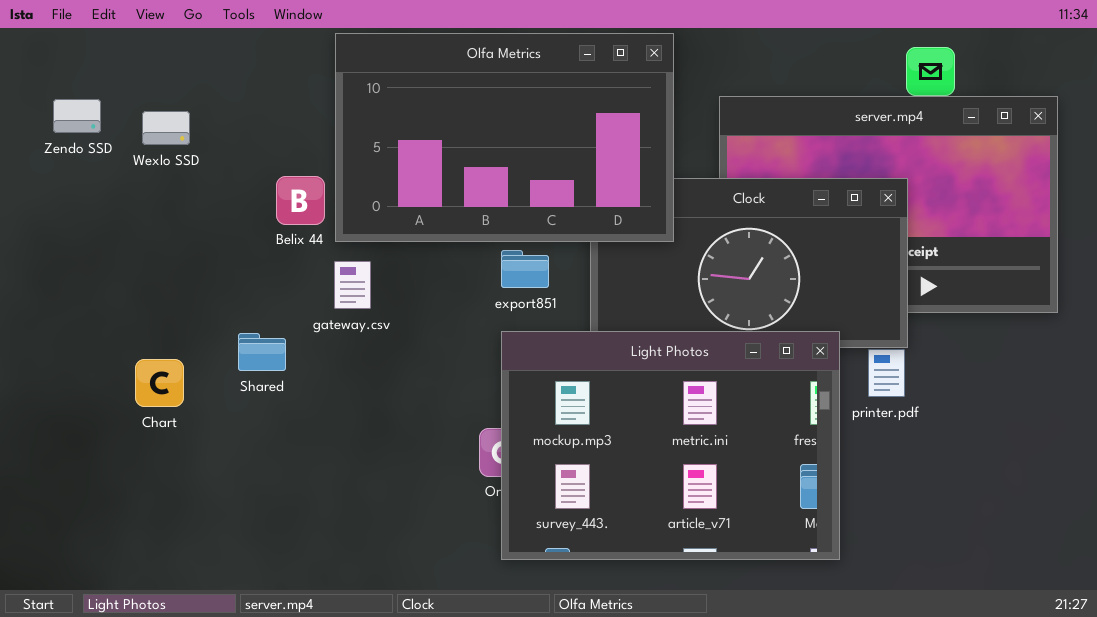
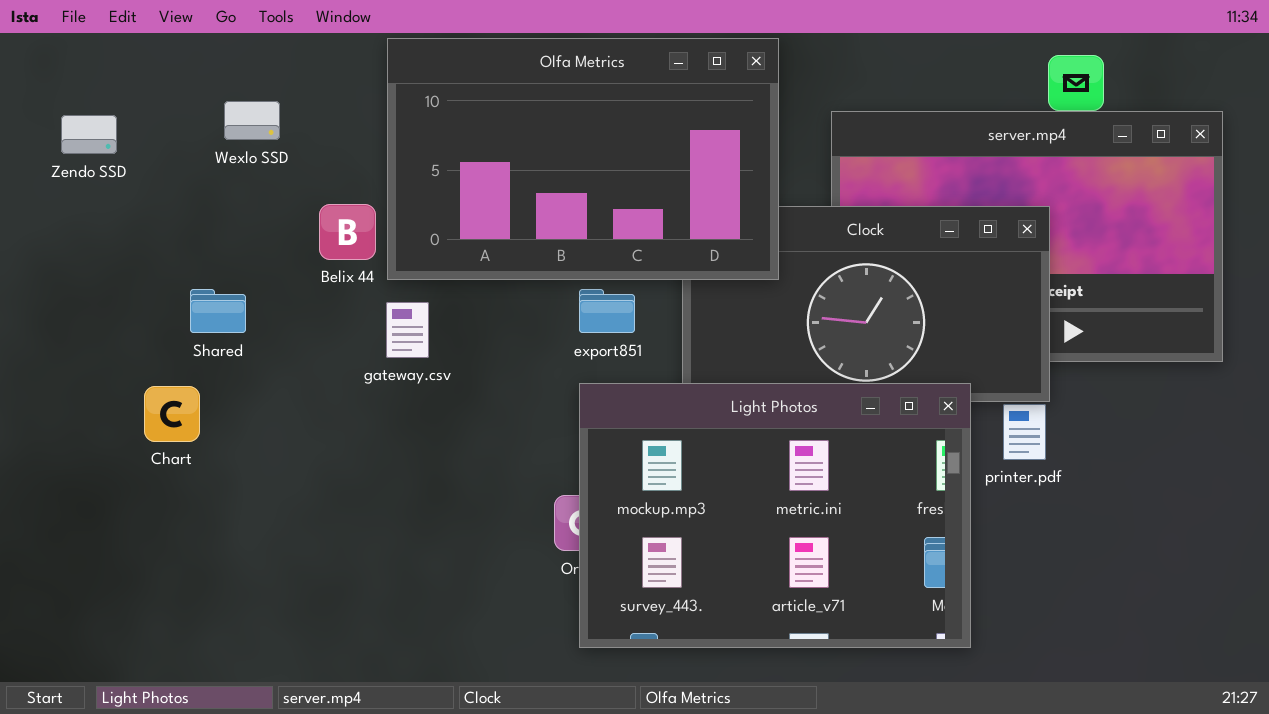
Wexlo SSD: [142,111,190,145] -> [224,101,280,140], moved
Shared: [238,333,286,371] -> [190,289,246,333], moved
Chart: [135,359,184,407] -> [144,386,200,442], moved

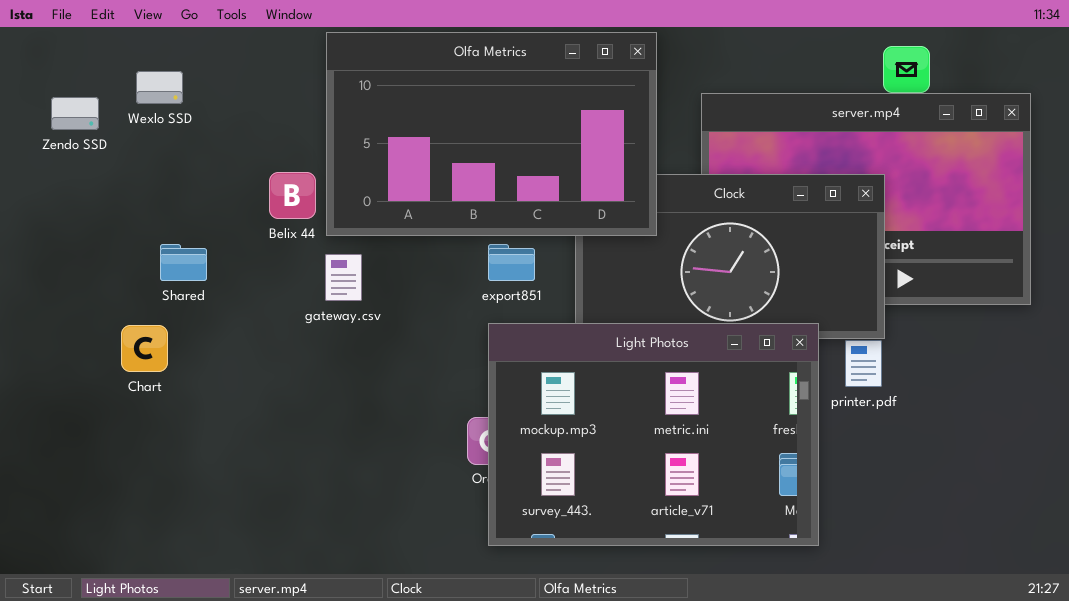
Wexlo SSD: [224,101,280,140] -> [136,71,183,104], moved

